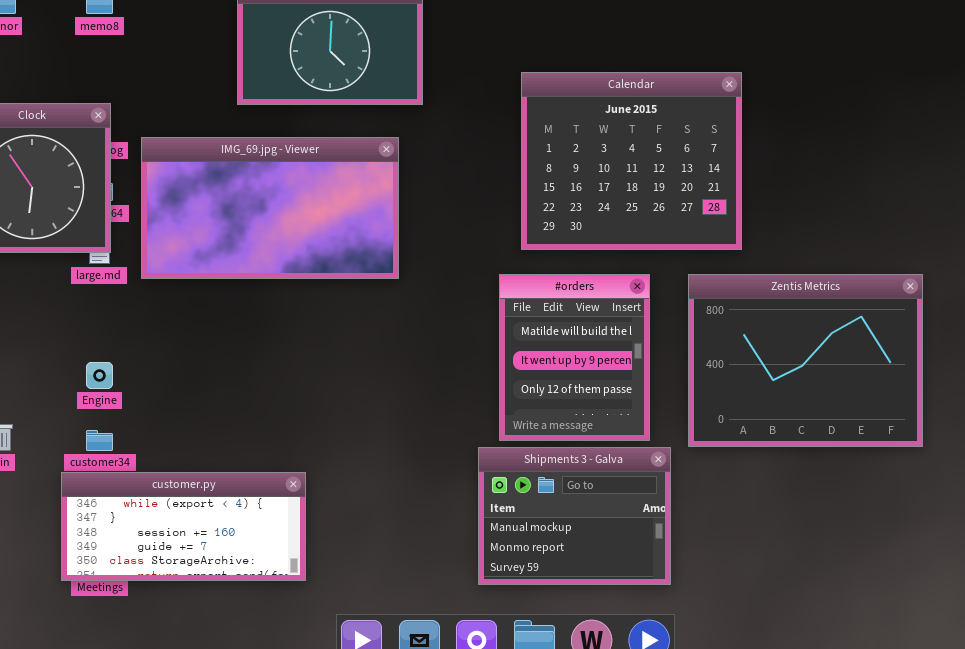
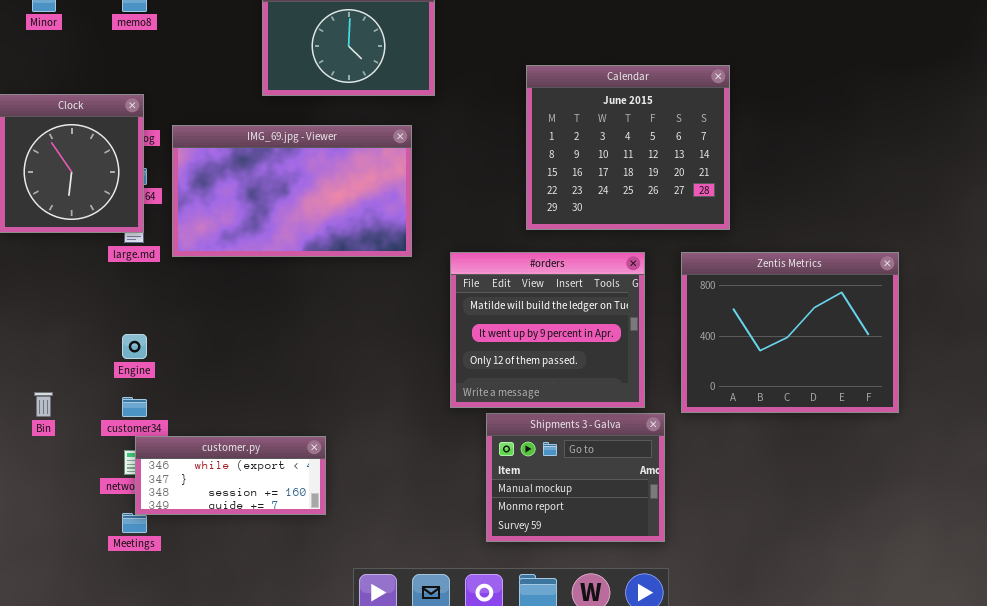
#orders: [499,274,650,441] -> [450,252,645,408], resized
customer.py: [61,472,306,581] -> [135,436,326,515], resized

